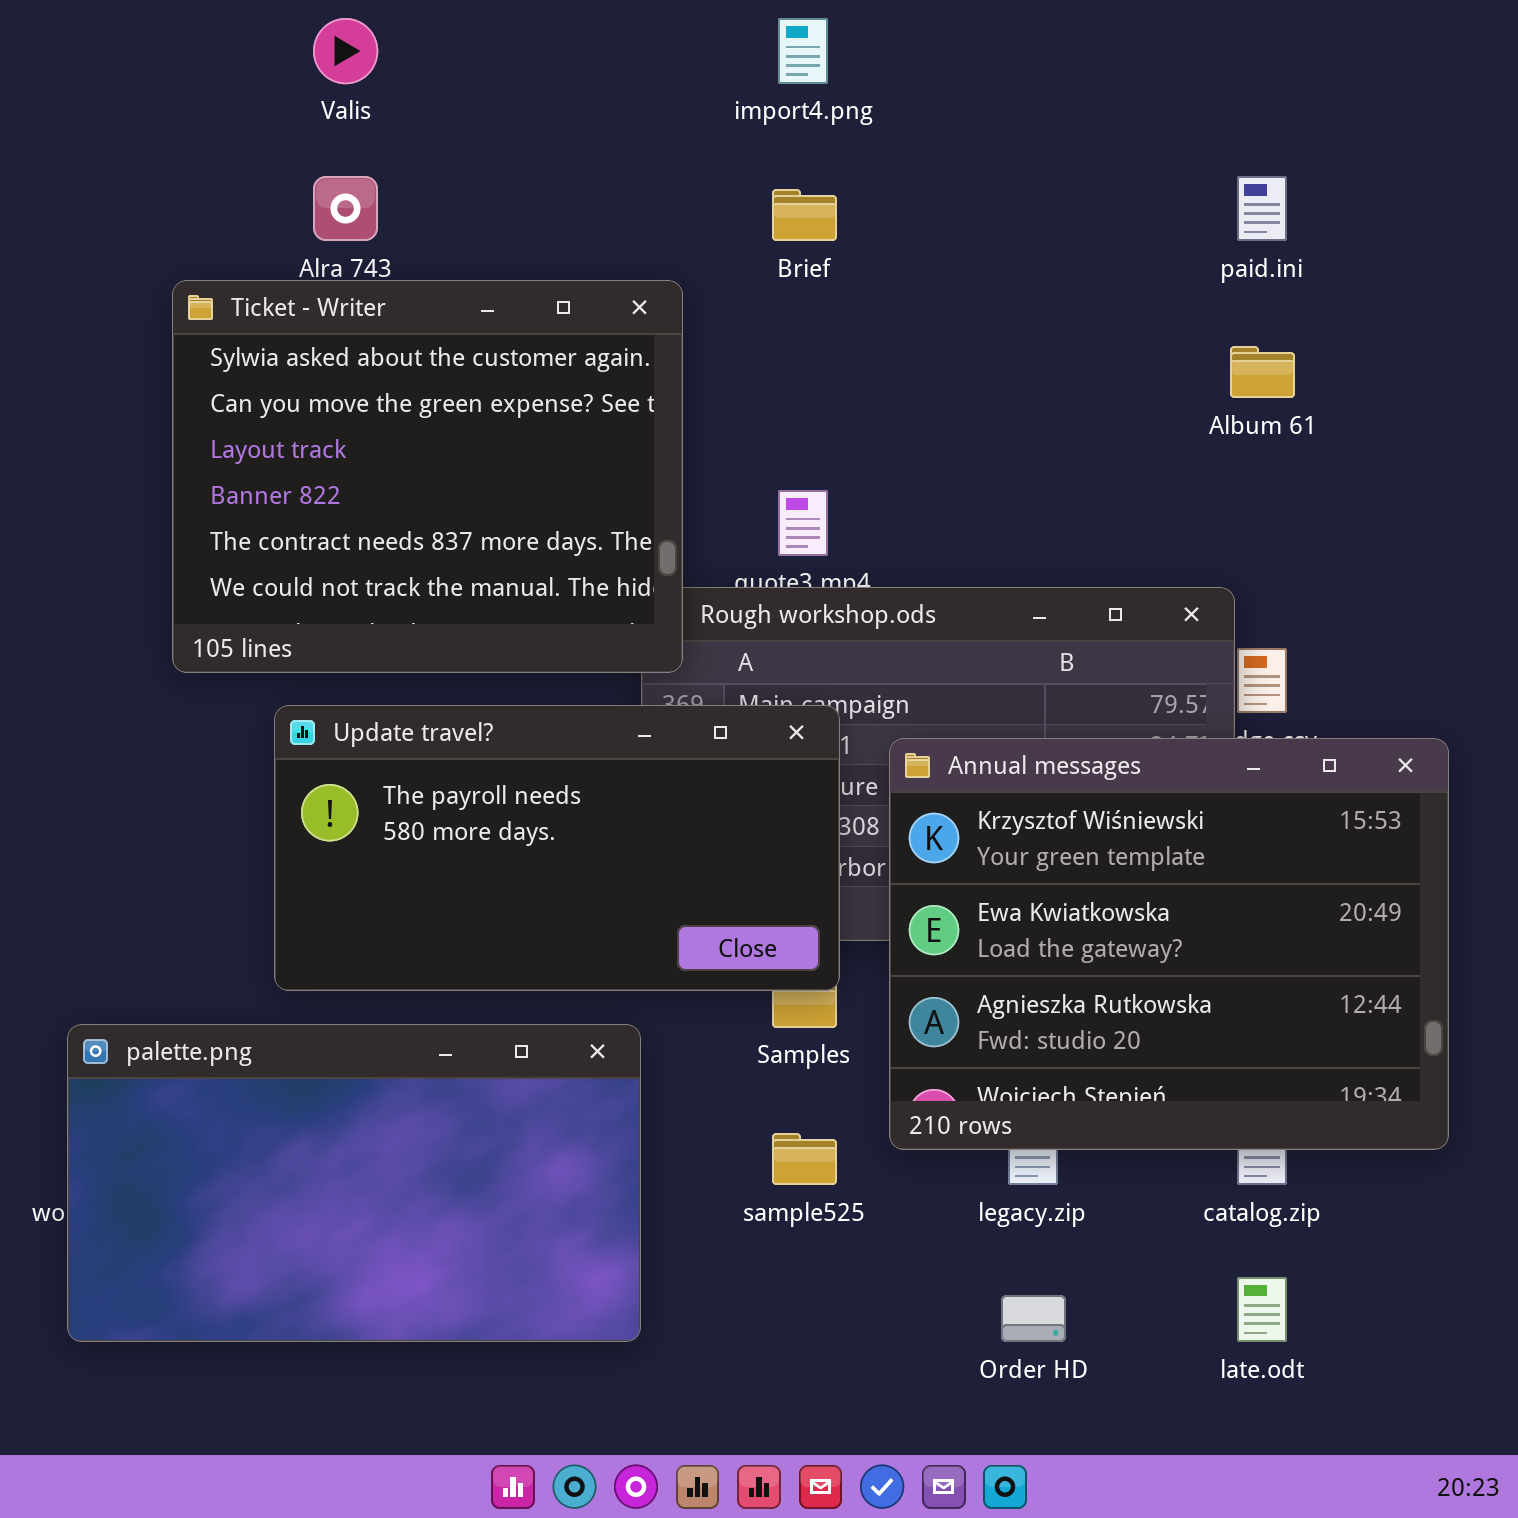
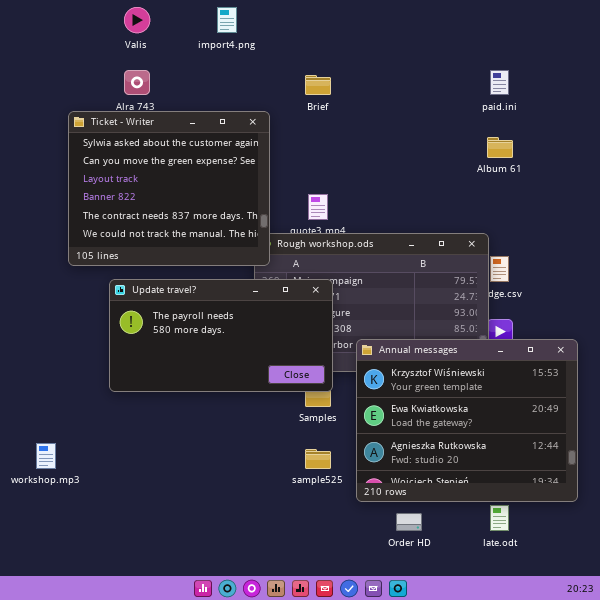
import4.png: [778,18,828,84] -> [217,7,237,33], moved
Annual messages: [889,738,1449,1150] -> [356,339,578,502], moved
palette.png: [67,1024,641,1342] -> none, closed

